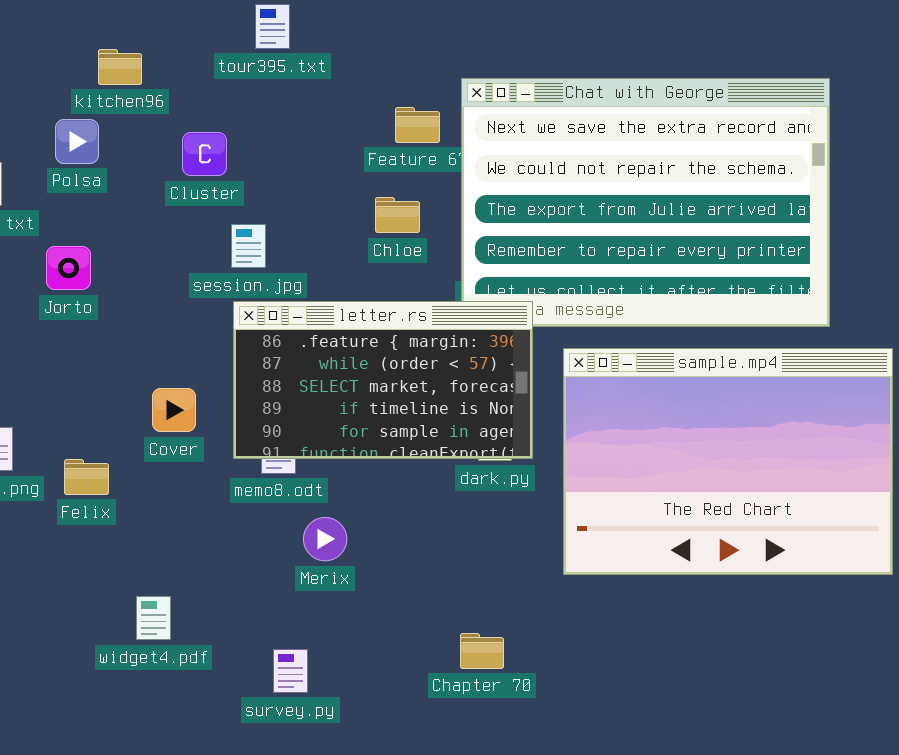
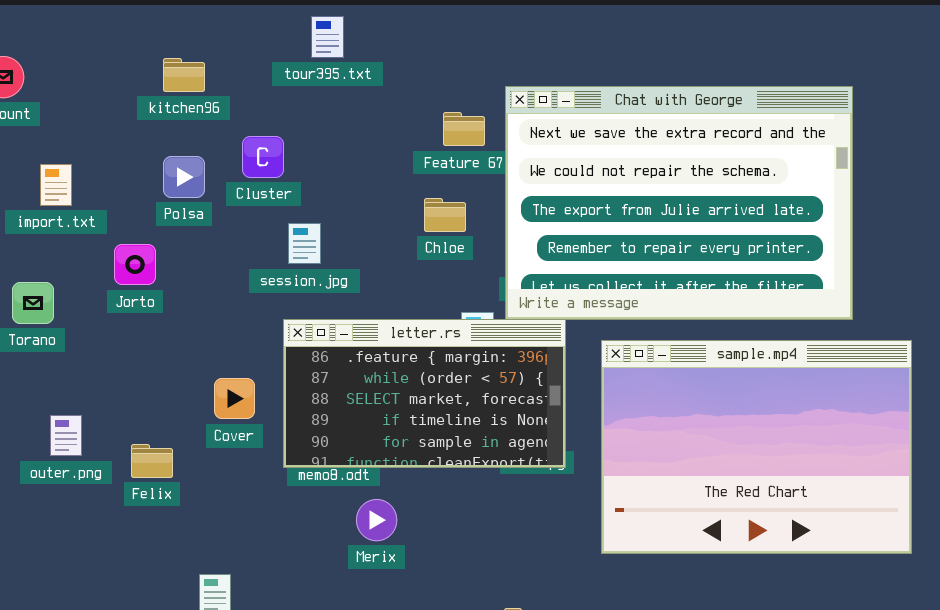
Polsa: [55,119,99,164] -> [163,156,205,198], moved
letter.rs: [233,301,533,459] -> [283,319,566,468], moved

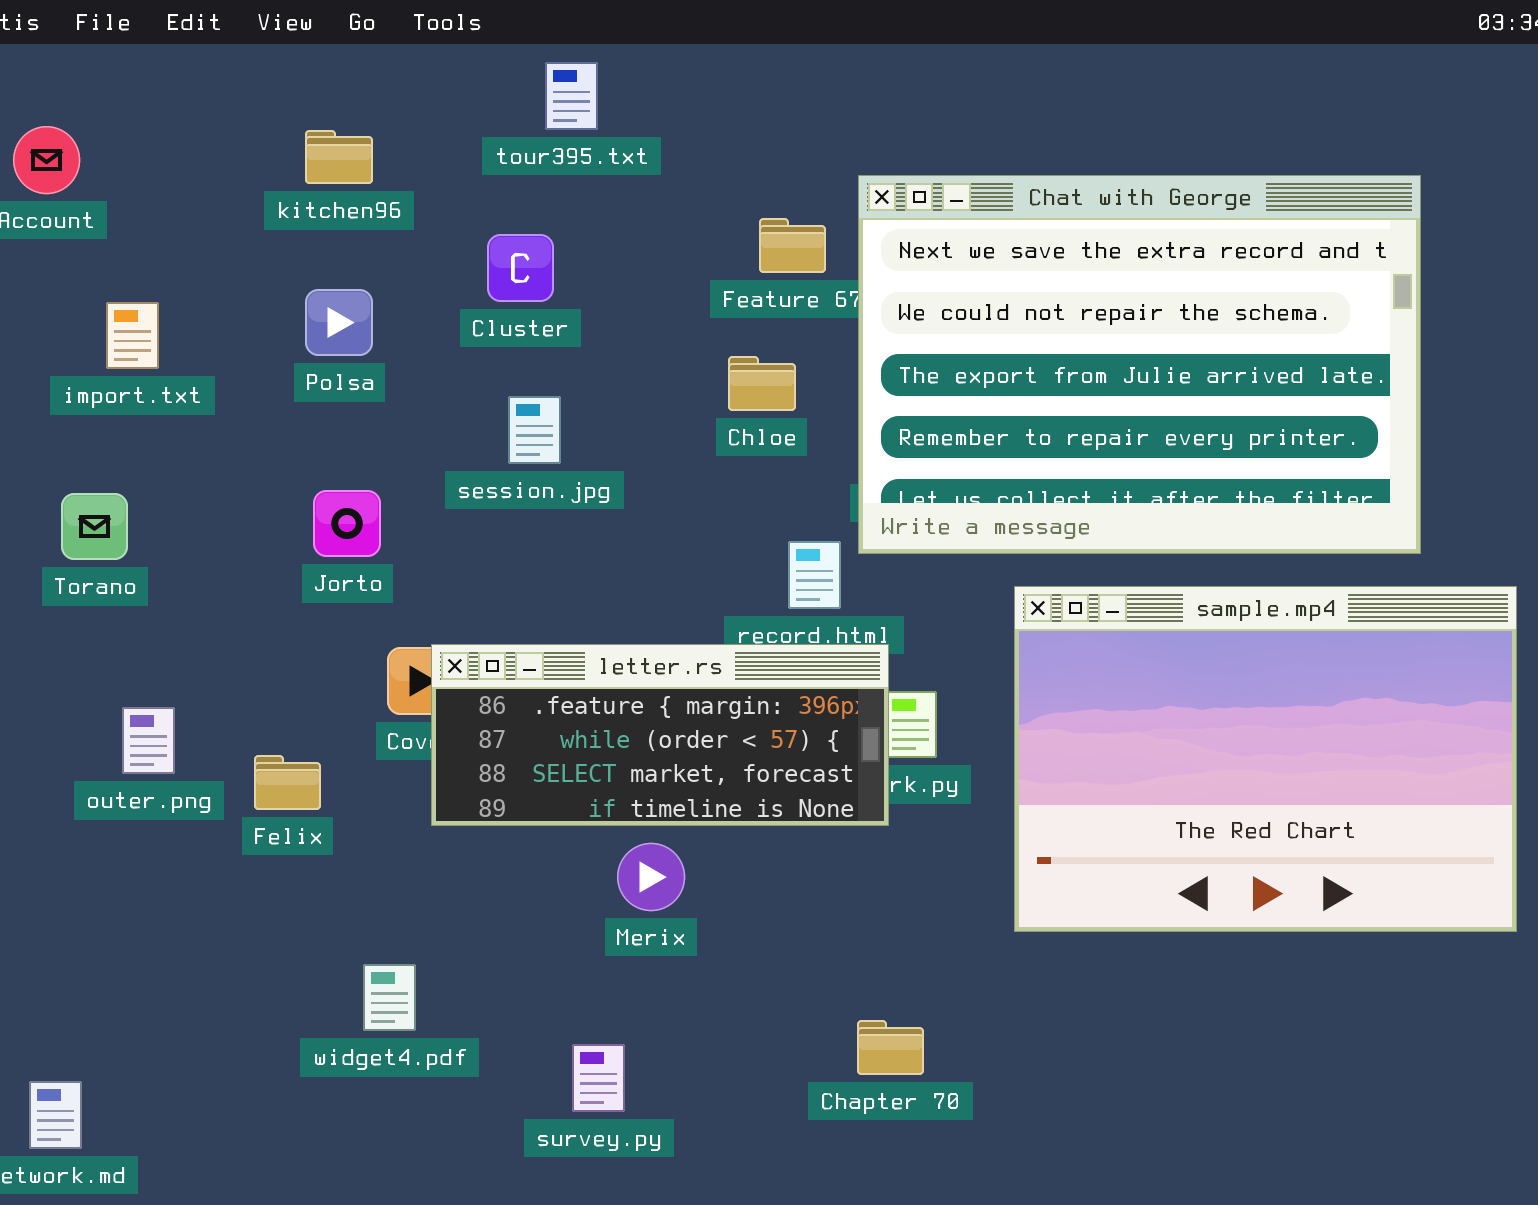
Cluster: [242,136,284,178] -> [487,234,554,302], moved
Jorto: [114,244,156,285] -> [313,490,381,557], moved
letter.rs: [283,319,566,468] -> [431,644,889,826], moved, resized

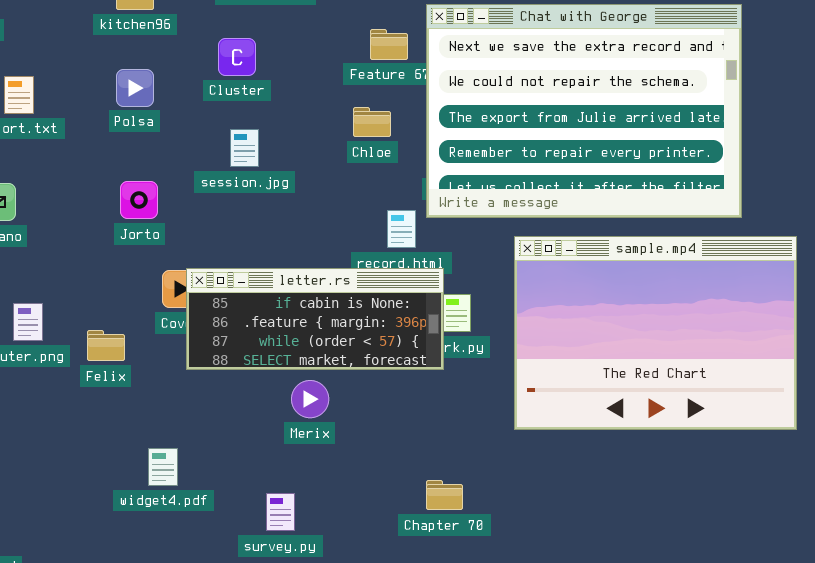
letter.rs: [431,644,889,826] -> [186,268,444,370], scrolled up 1 row

